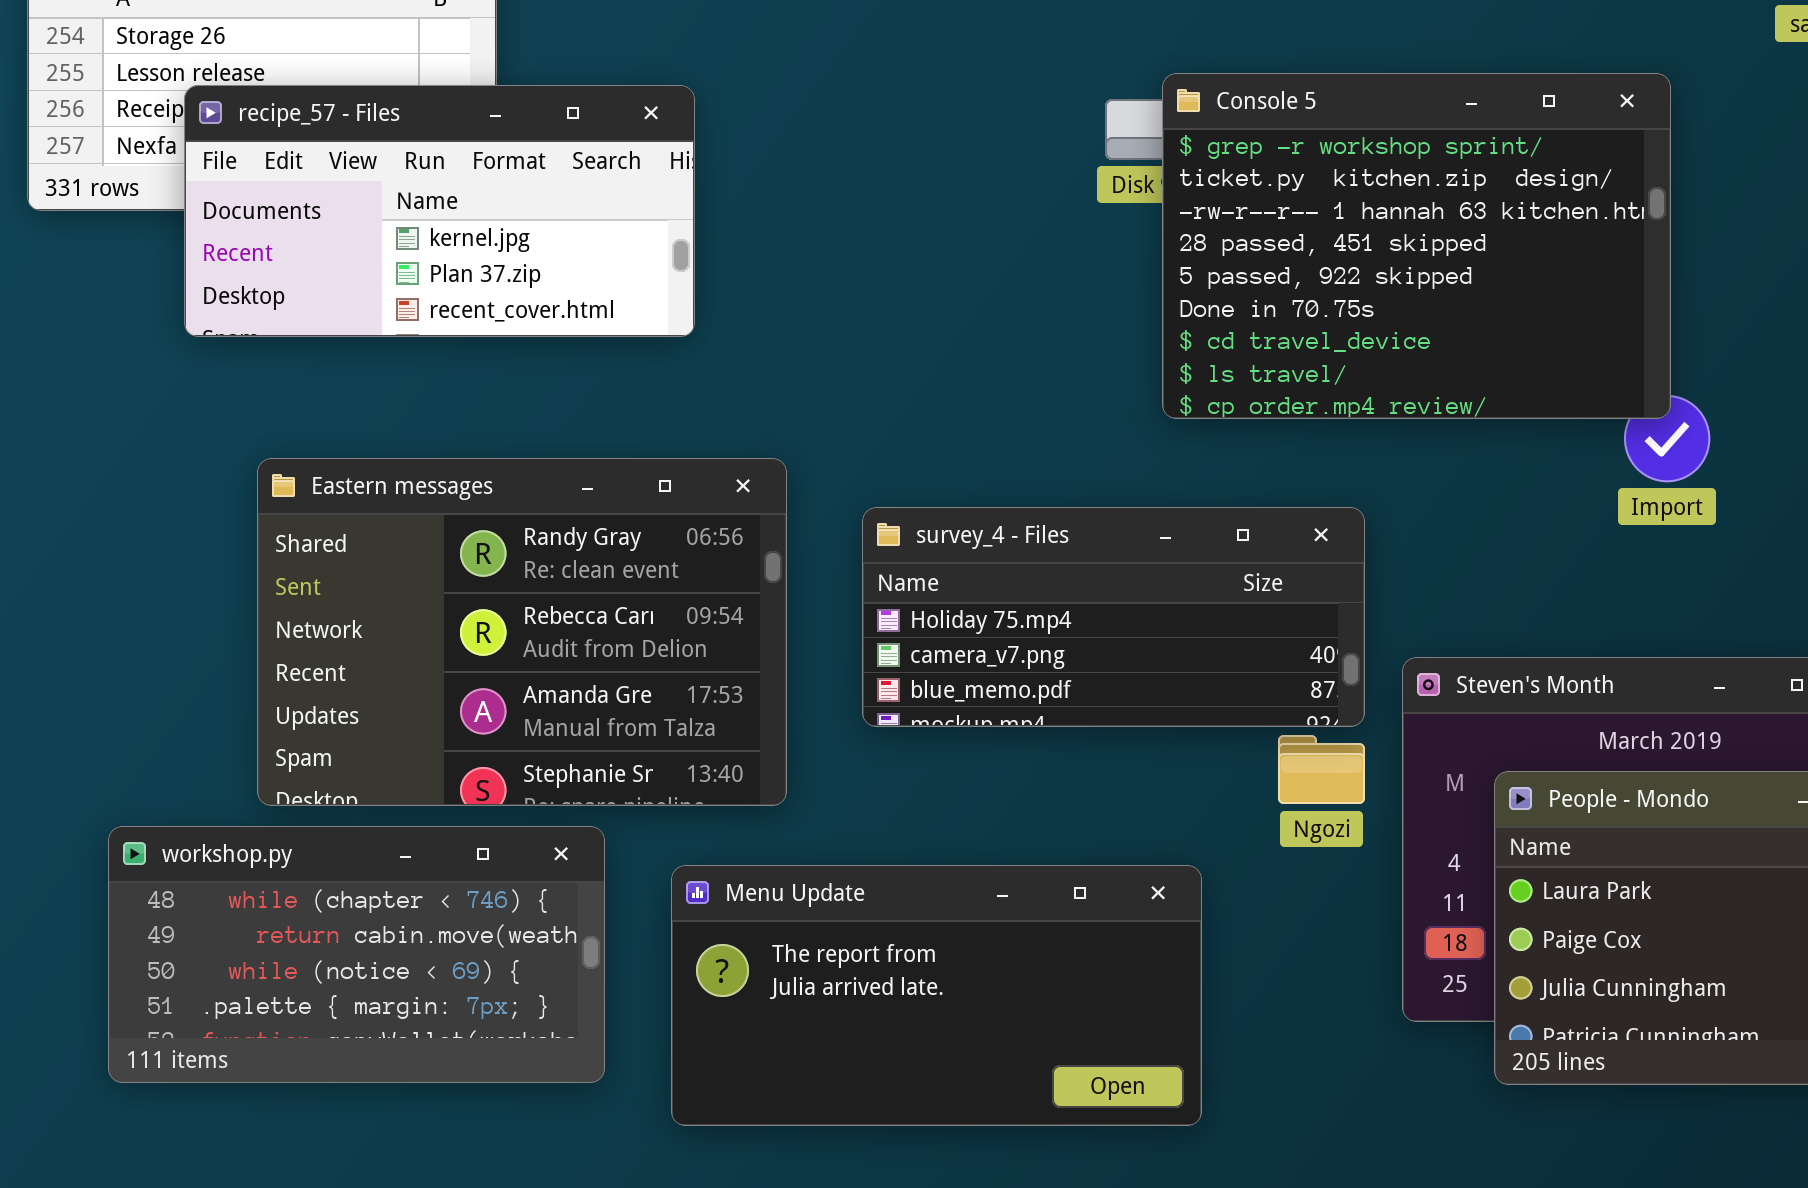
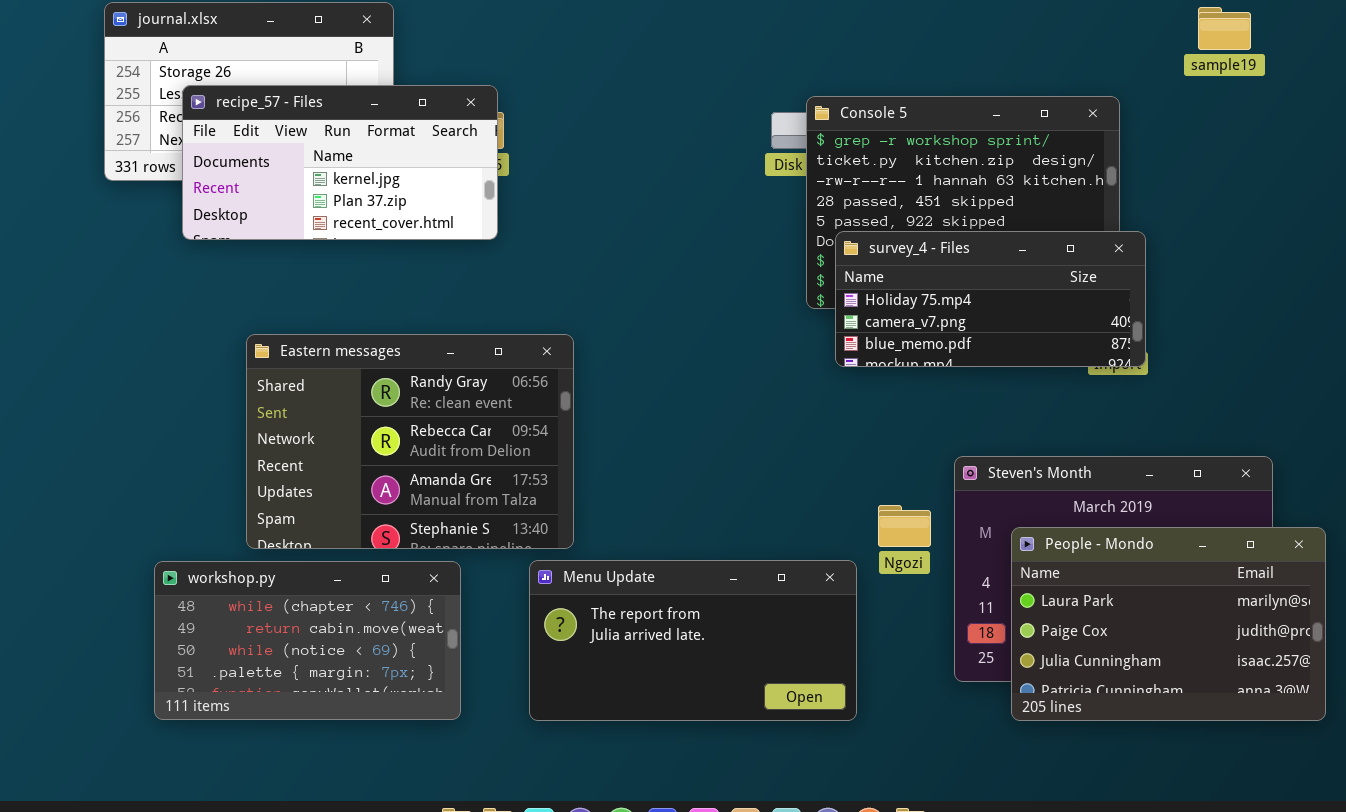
recipe_57 - Files: [184,85,695,337] -> [182,85,498,240], moved
survey_4 - Files: [862,507,1365,727] -> [835,231,1146,367], moved
Menu Update: [671,865,1202,1126] -> [529,560,857,721], moved

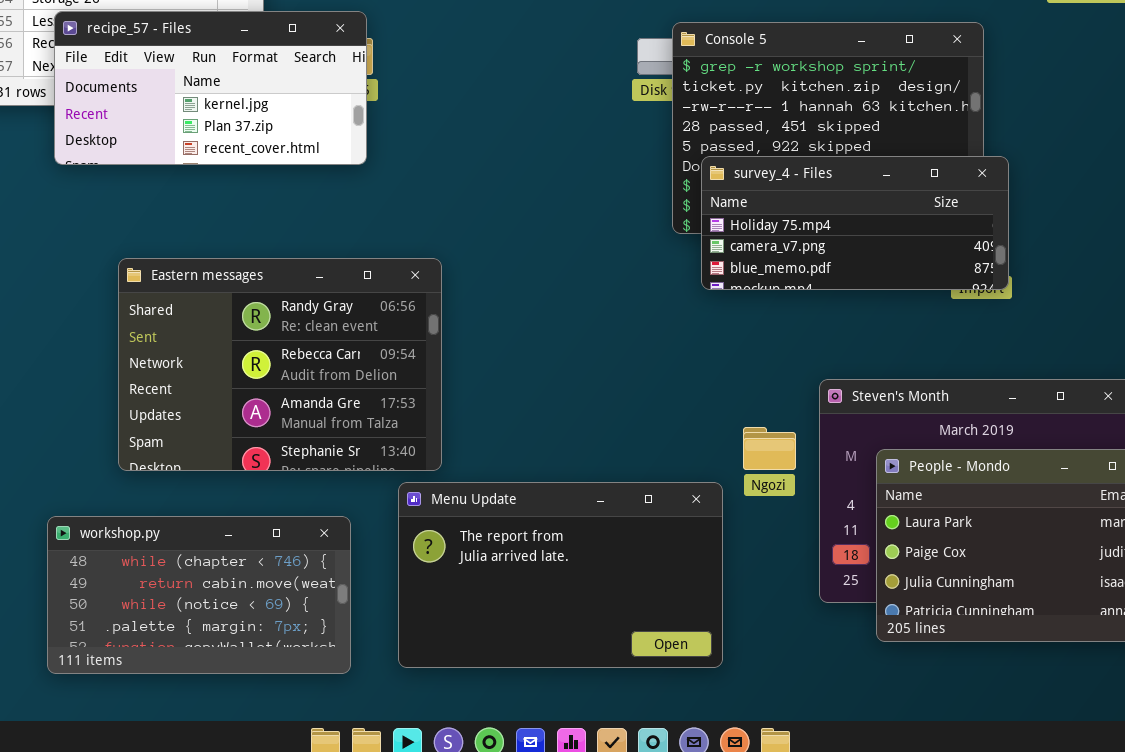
Menu Update: [529,560,857,721] -> [398,482,723,668], resized
workshop.py: [154,561,461,720] -> [47,516,351,674], moved

